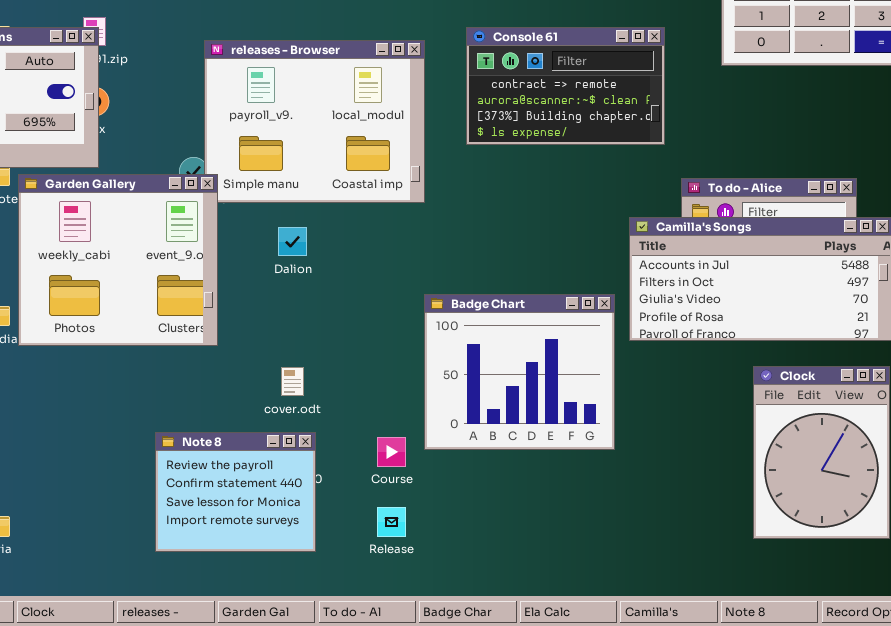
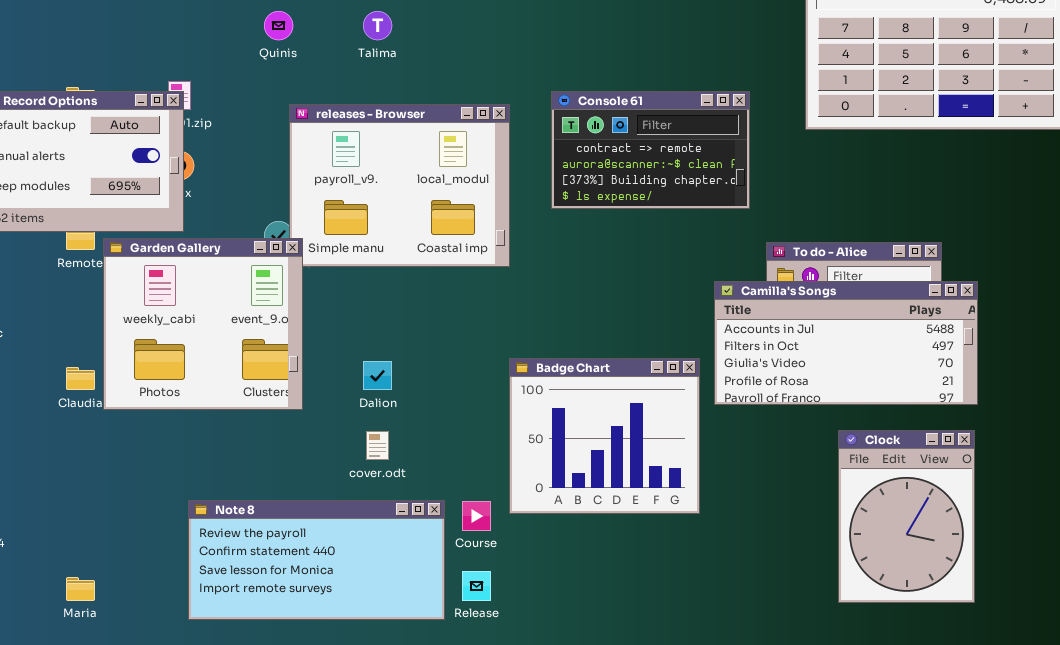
Dalion: [278,227,307,256] -> [363,361,392,390], moved
Note 8: [155,432,316,552] -> [188,500,445,620], moved, resized

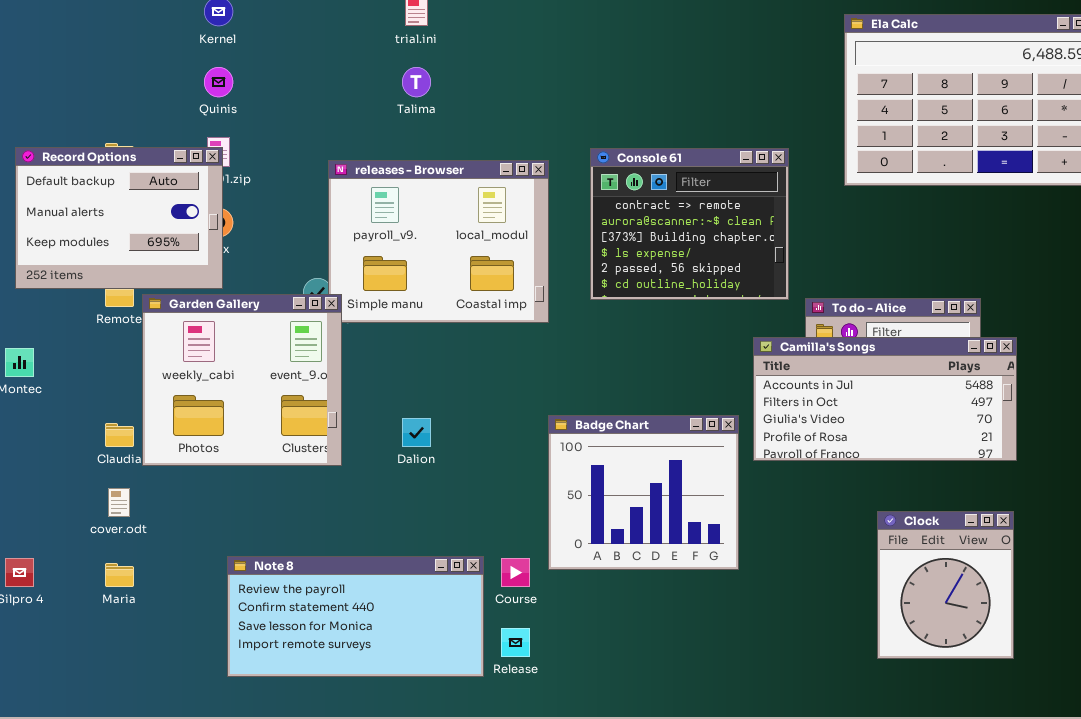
Quinis: [264,11,293,40] -> [204,67,233,97], moved
Console 61: [551,91,750,209] -> [590,148,789,300], resized
Clock: [838,430,975,603] -> [877,511,1014,659], resized
cover.odt: [366,431,389,460] -> [108,488,130,517], moved
Maria: [66,577,95,601] -> [105,563,134,587], moved

